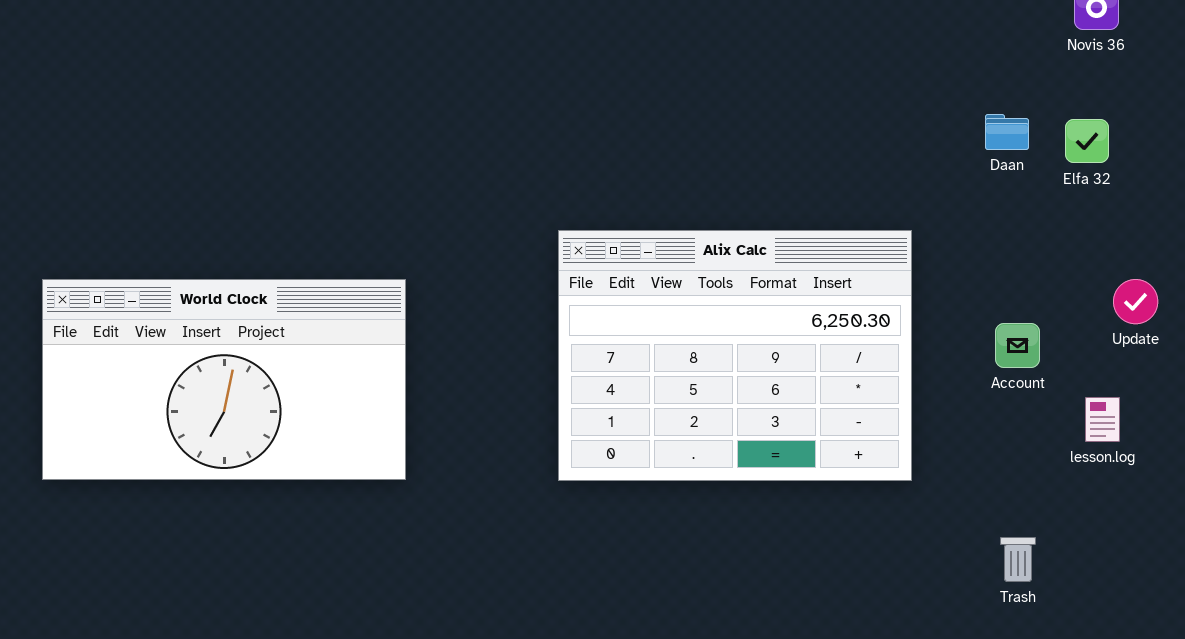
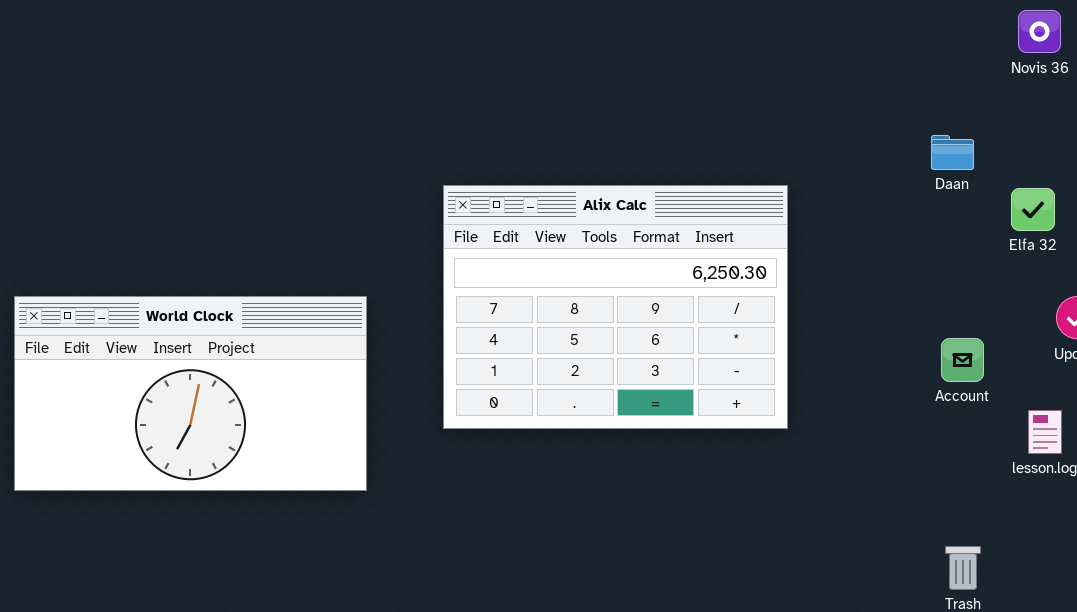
Elfa 32: [1065,119,1109,163] -> [1011,188,1055,231], moved
Alix Calc: [558,230,912,481] -> [443,185,788,429], moved

